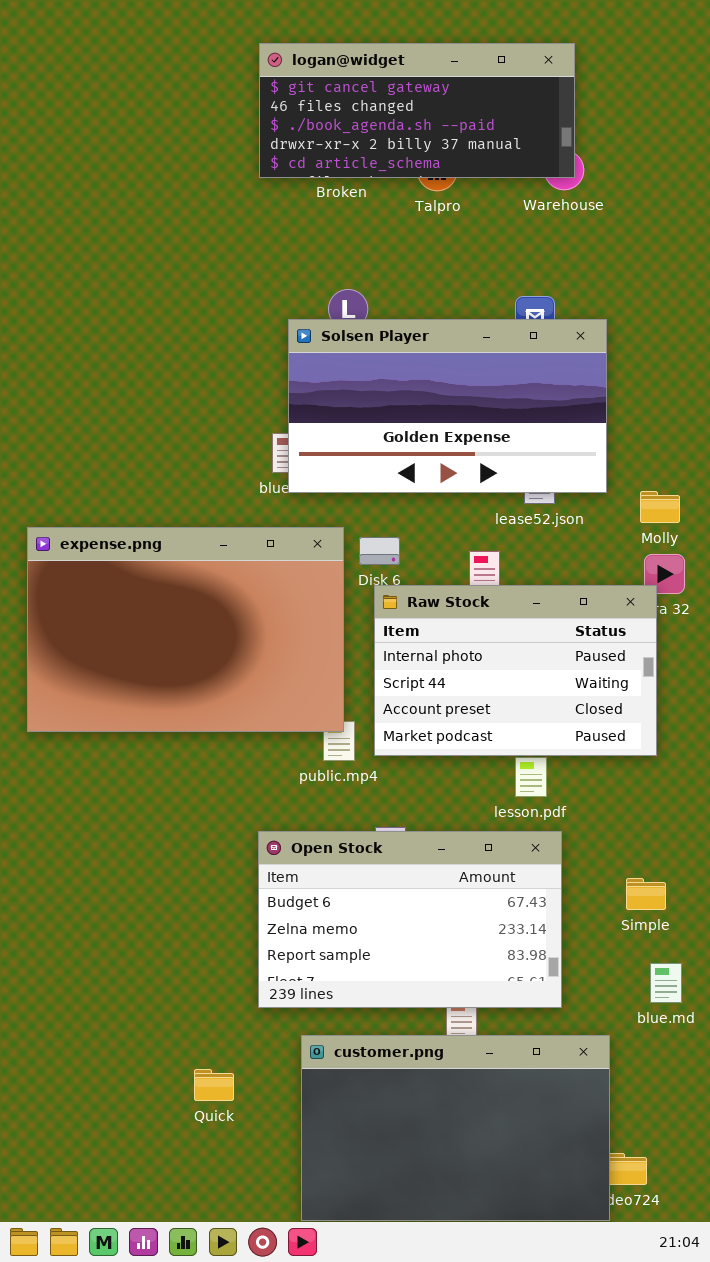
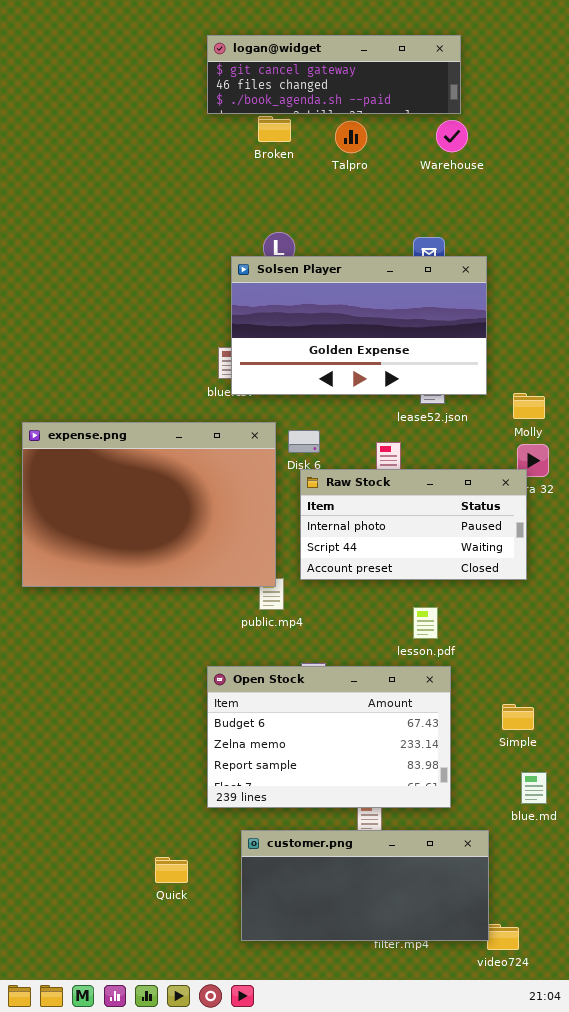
logan@widget: [259,43,575,178] -> [207,35,461,114], resized
Raw Stock: [374,585,657,756] -> [300,469,527,580], resized
customer.png: [301,1035,610,1221] -> [241,830,489,941], resized

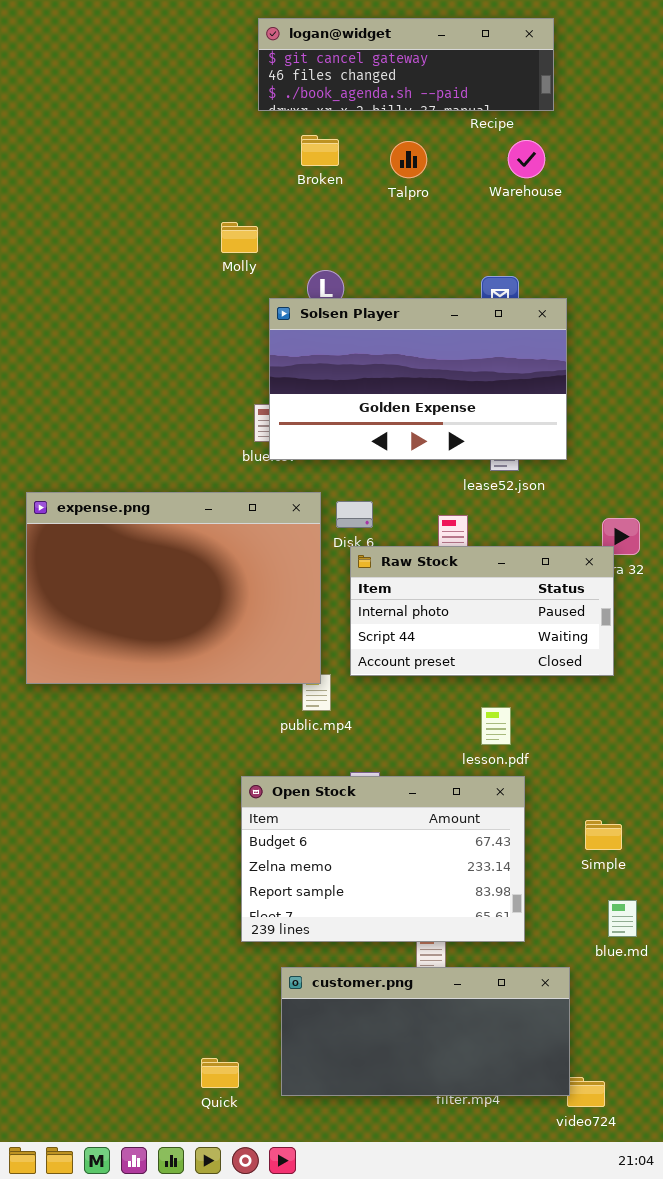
logan@widget: [207,35,461,114] -> [258,18,554,111], moved
Molly: [513,393,545,419] -> [221,222,258,253], moved
Quick: [155,857,188,883] -> [201,1058,239,1088], moved

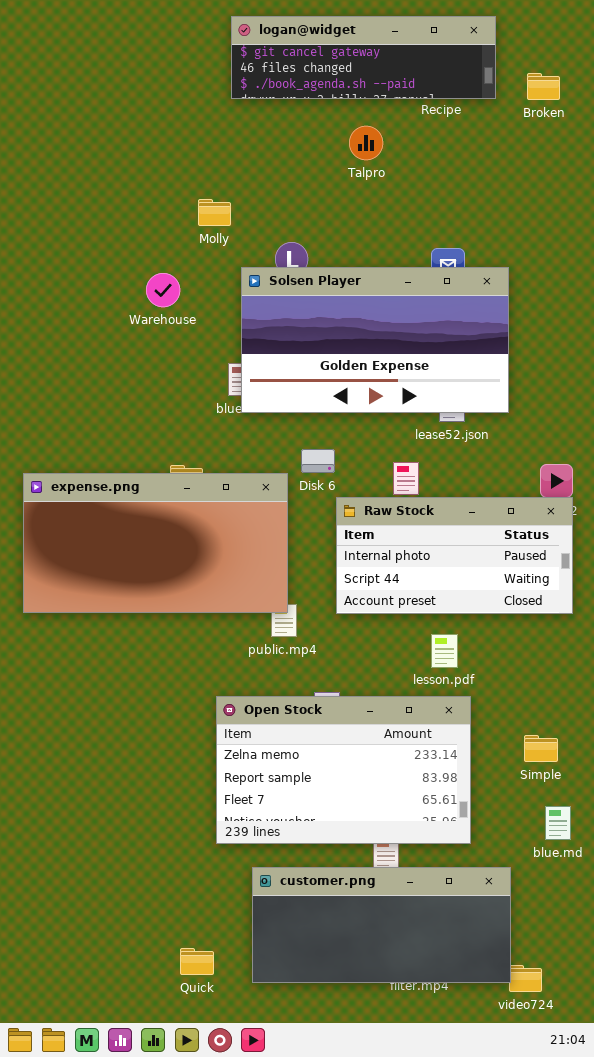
Broken: [301,135,339,166] -> [527,73,560,100], moved
Warehouse: [508,140,545,178] -> [146,273,180,307], moved
expense.png: [26,492,321,684] -> [23,473,288,613], resized
Raw Stock: [350,546,614,676] -> [336,497,573,614], moved
Open Stock: [241,776,525,942] -> [216,696,471,844], scrolled down 1 row

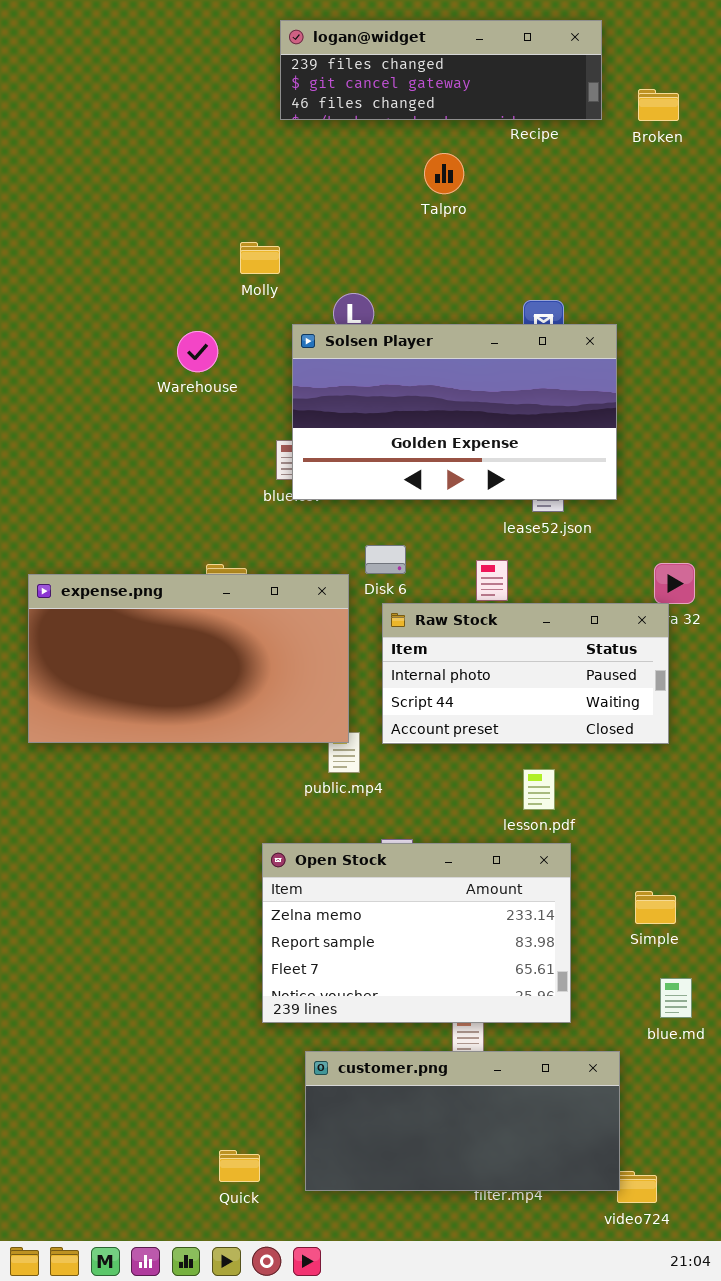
logan@widget: [231,16,496,99] -> [280,20,602,120], scrolled up 1 row
Raw Stock: [336,497,573,614] -> [382,603,669,744], moved

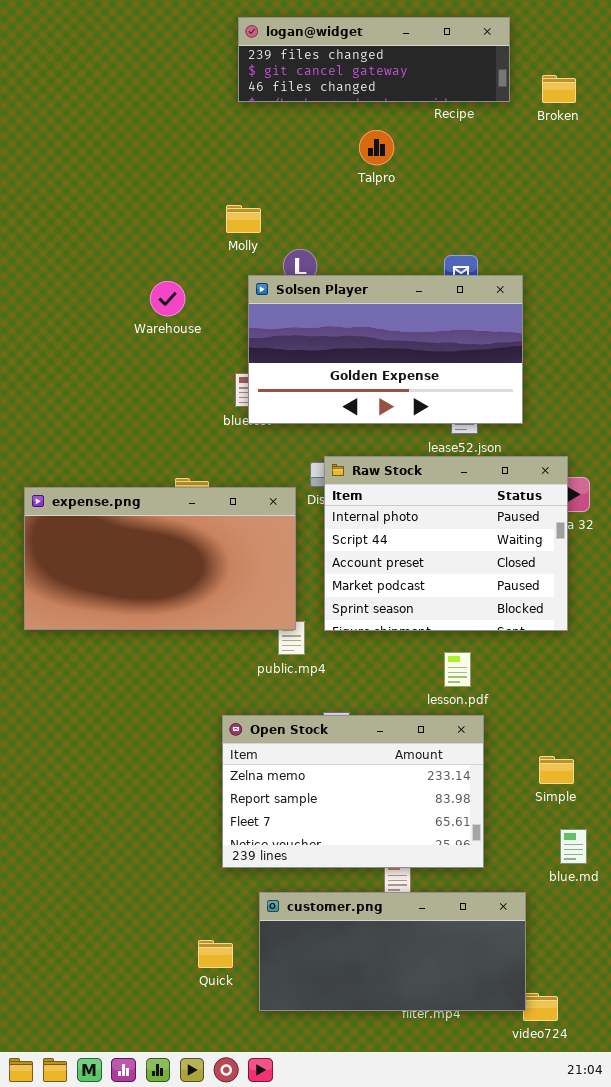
Molly: [240,242,280,274] -> [226,205,261,233], moved
Raw Stock: [382,603,669,744] -> [324,456,568,631], resized
Quick: [219,1150,260,1182] -> [198,940,233,968], moved

